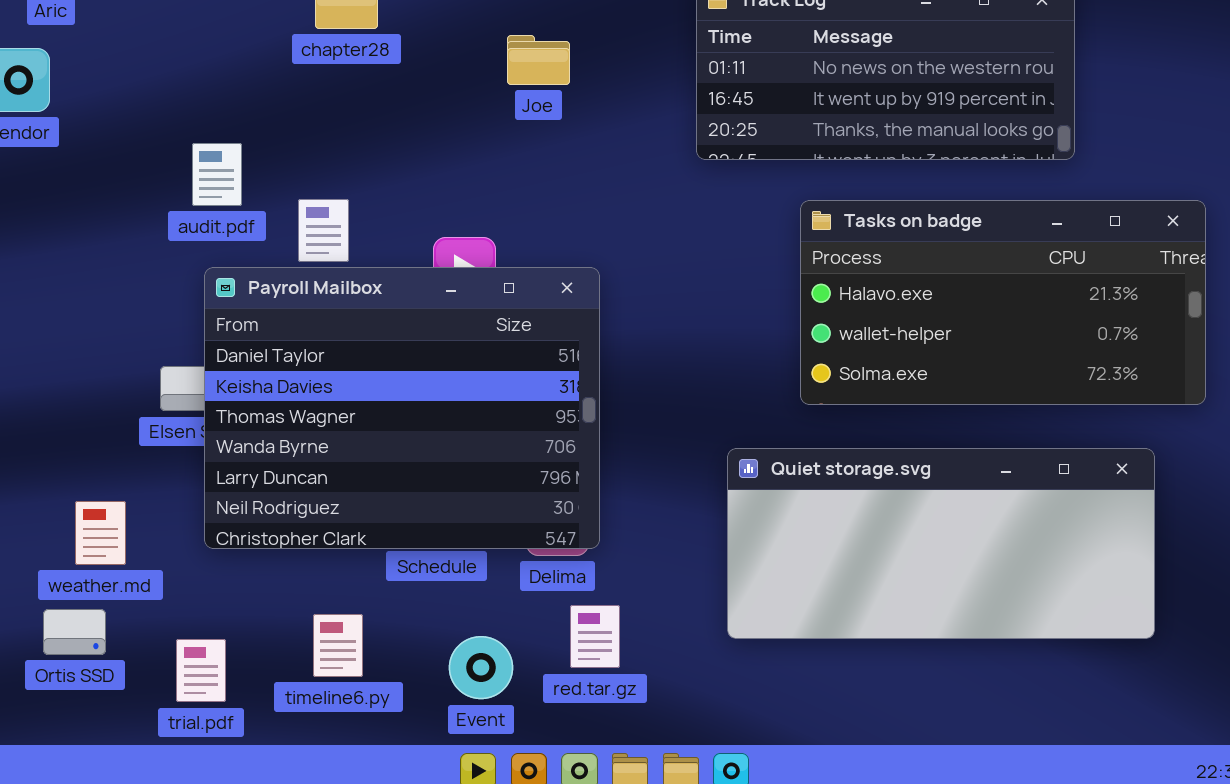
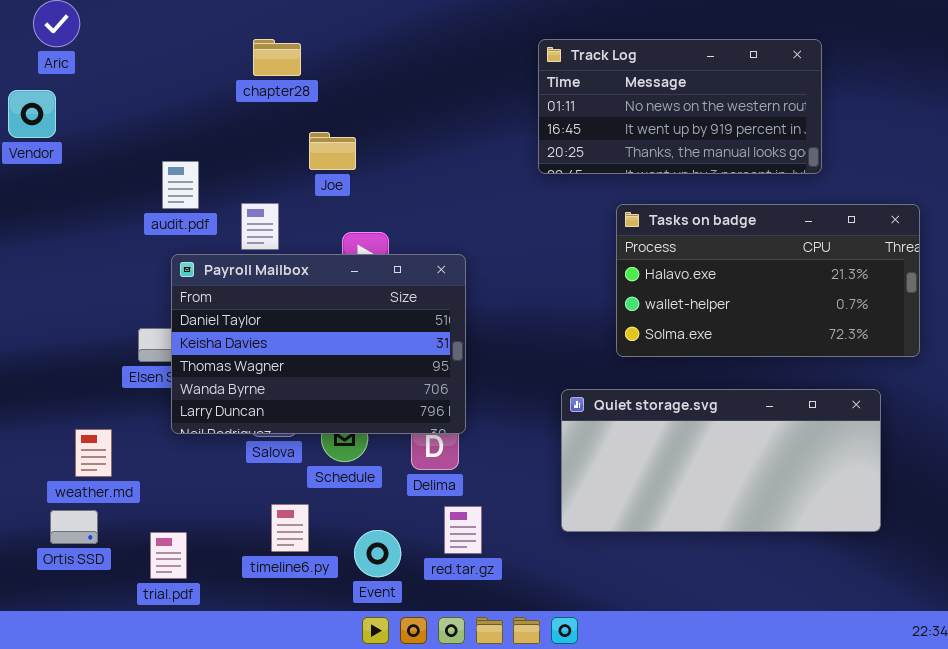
Joe: [507,35,570,85] -> [309,132,356,170], moved
Payroll Mailbox: [204,267,600,549] -> [171,254,466,434], resized
timeline6.py: [313,614,363,677] -> [271,504,309,552], moved

